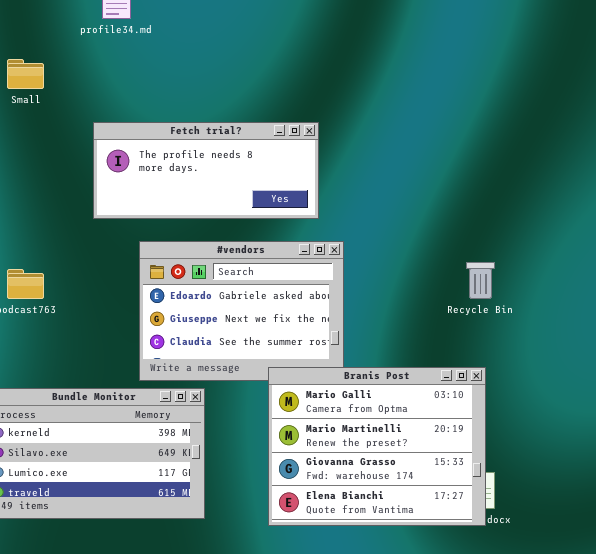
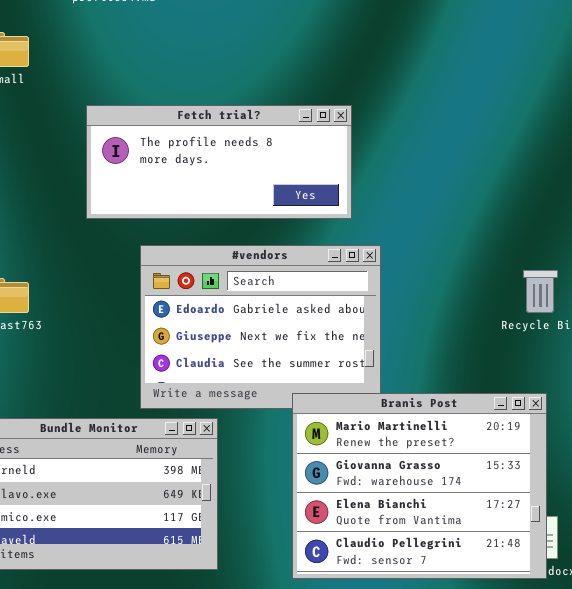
Branis Post: [268,367,486,526] -> [292,393,547,579], scrolled down 1 row

